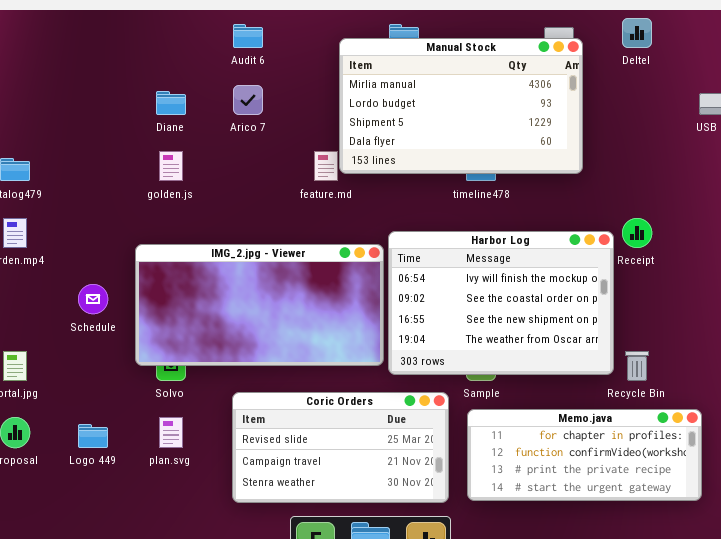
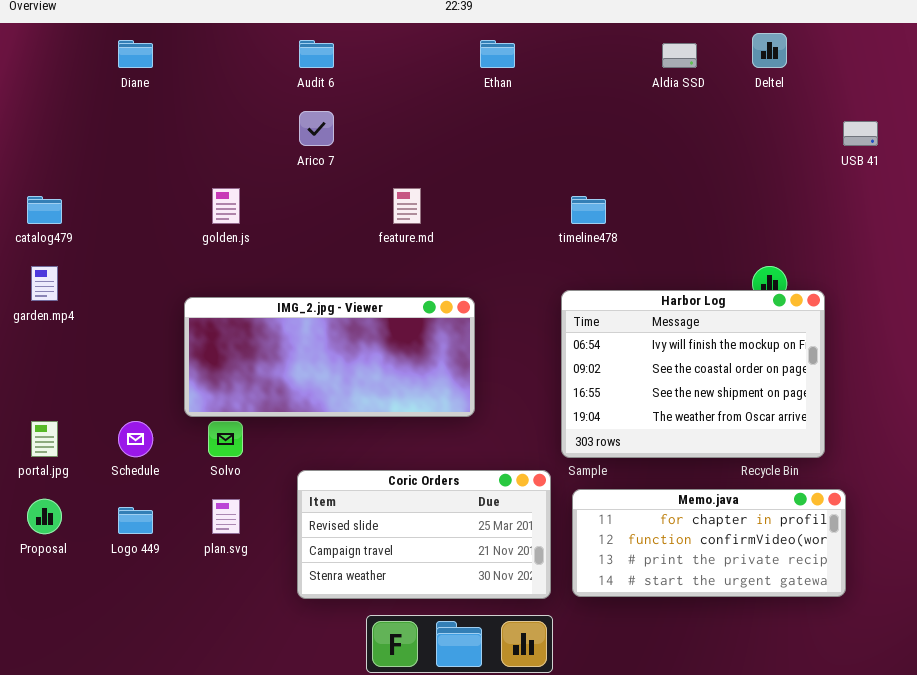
Manual Stock: [339,38,583,174] -> none, closed
Diane: [156,91,186,115] -> [118,40,153,68], moved
Harbor Log: [388,231,614,375] -> [561,290,825,458], moved
IMG_2.jpg - Viewer: [135,244,384,366] -> [184,297,475,417], resized
Schedule: [78,284,108,314] -> [118,421,153,457], moved

